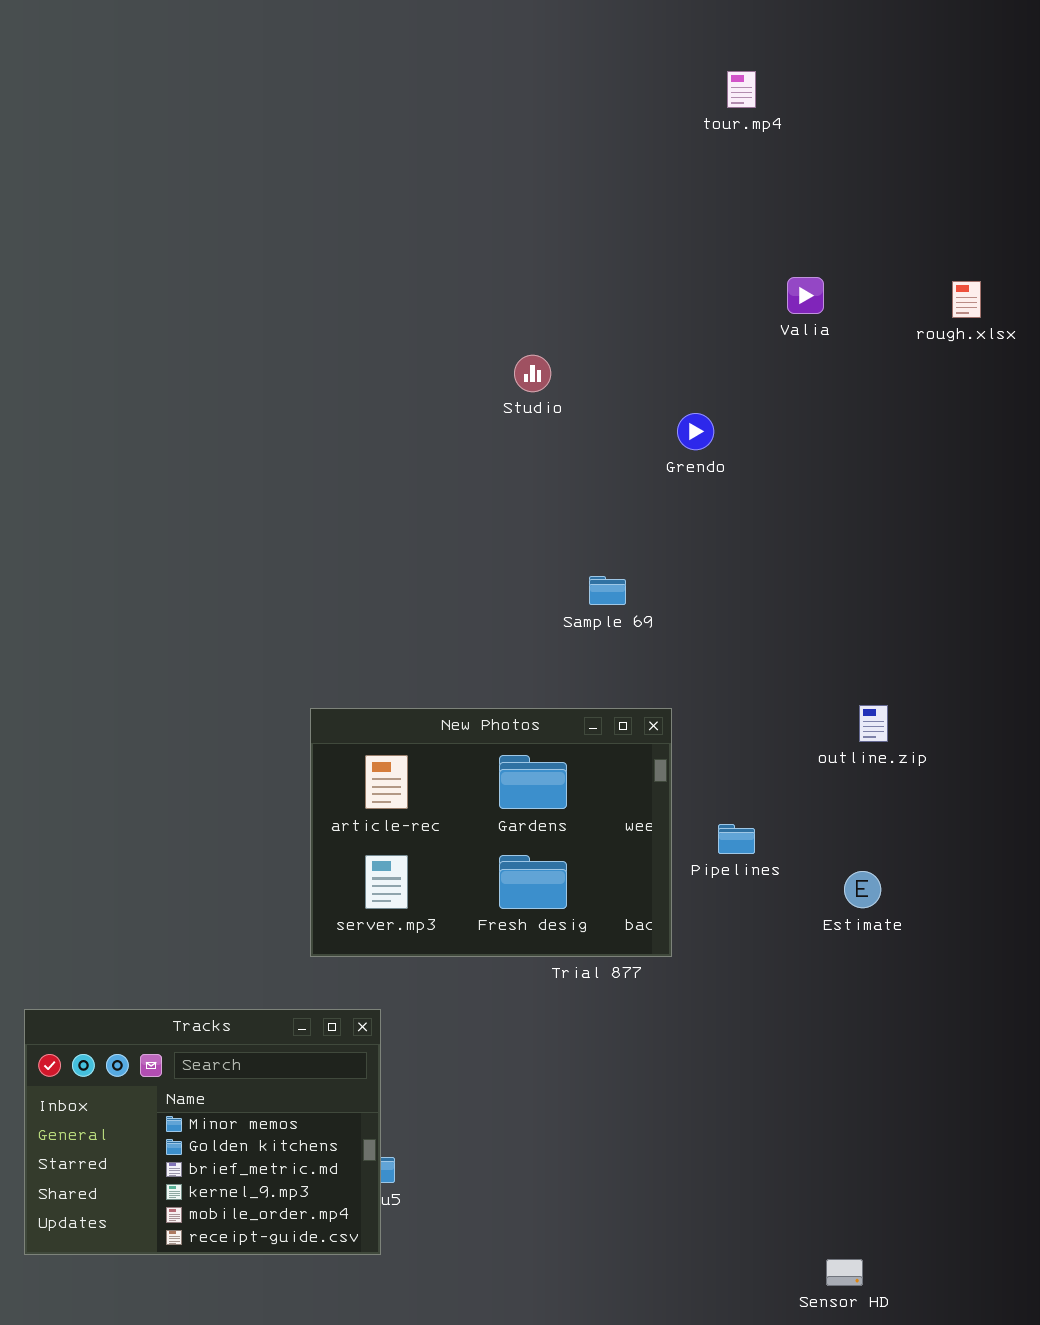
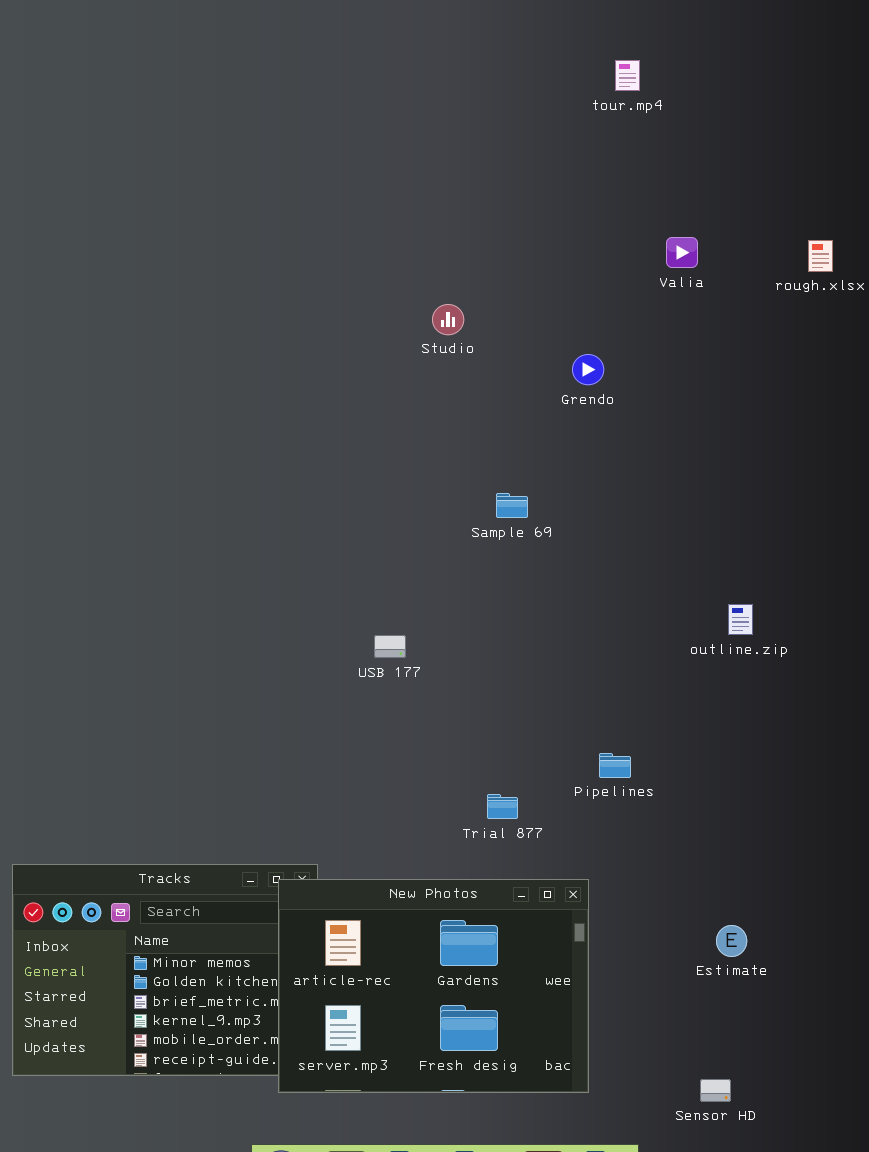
New Photos: [310,708,672,957] -> [278,879,589,1093], moved
Pipelines: [718,824,755,854] -> [599,753,631,778], moved
Estimate: [844,871,881,908] -> [716,925,747,957], moved

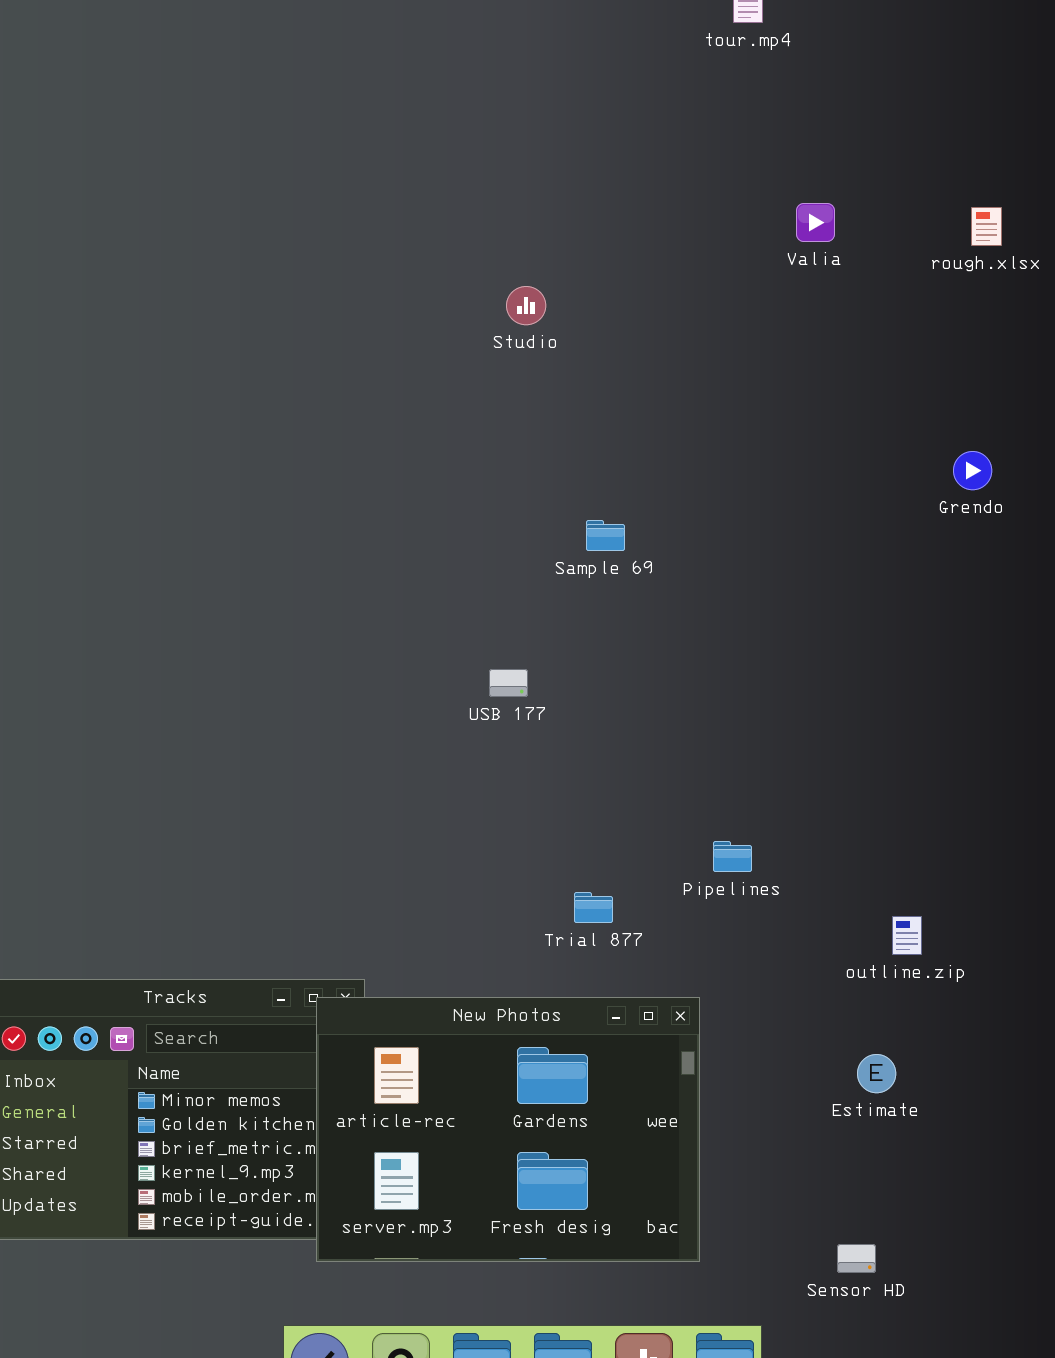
Grendo: [572,354,604,385] -> [953,451,992,490], moved
outline.zip: [728,604,753,635] -> [892,916,922,955], moved
USB 177: [374,635,406,658] -> [489,669,528,697], moved

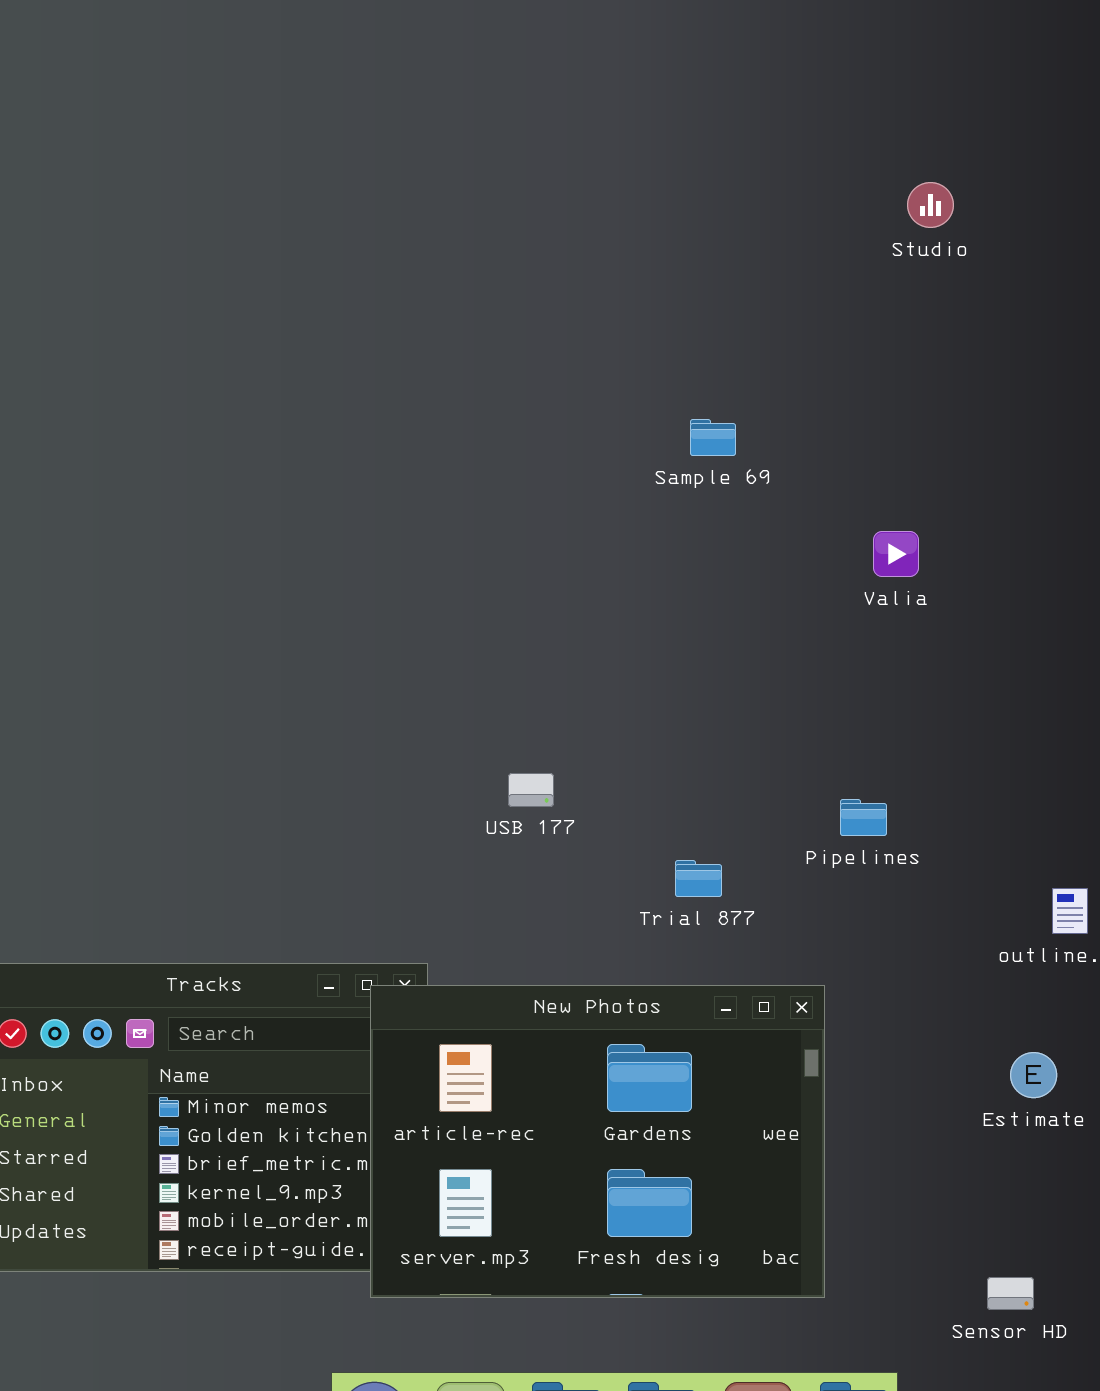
Valia: [796,203,835,242] -> [873,531,919,577], moved
Studio: [506,286,546,325] -> [907,182,954,228], moved
USB 177: [489,669,528,697] -> [508,773,554,807], moved

